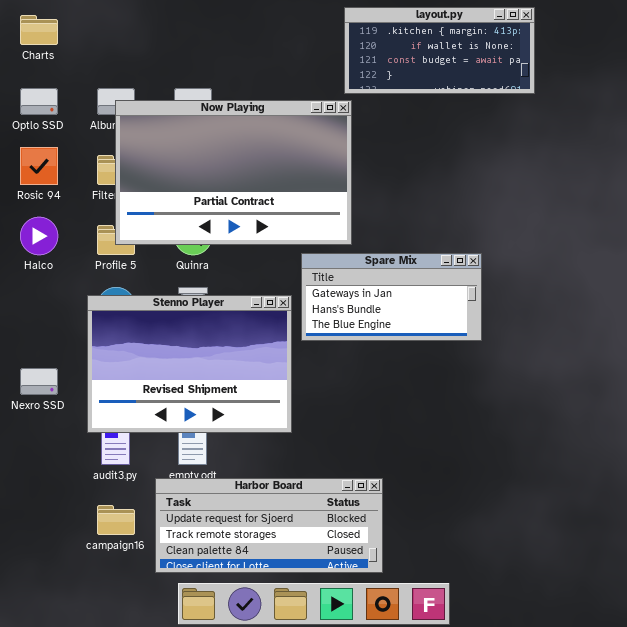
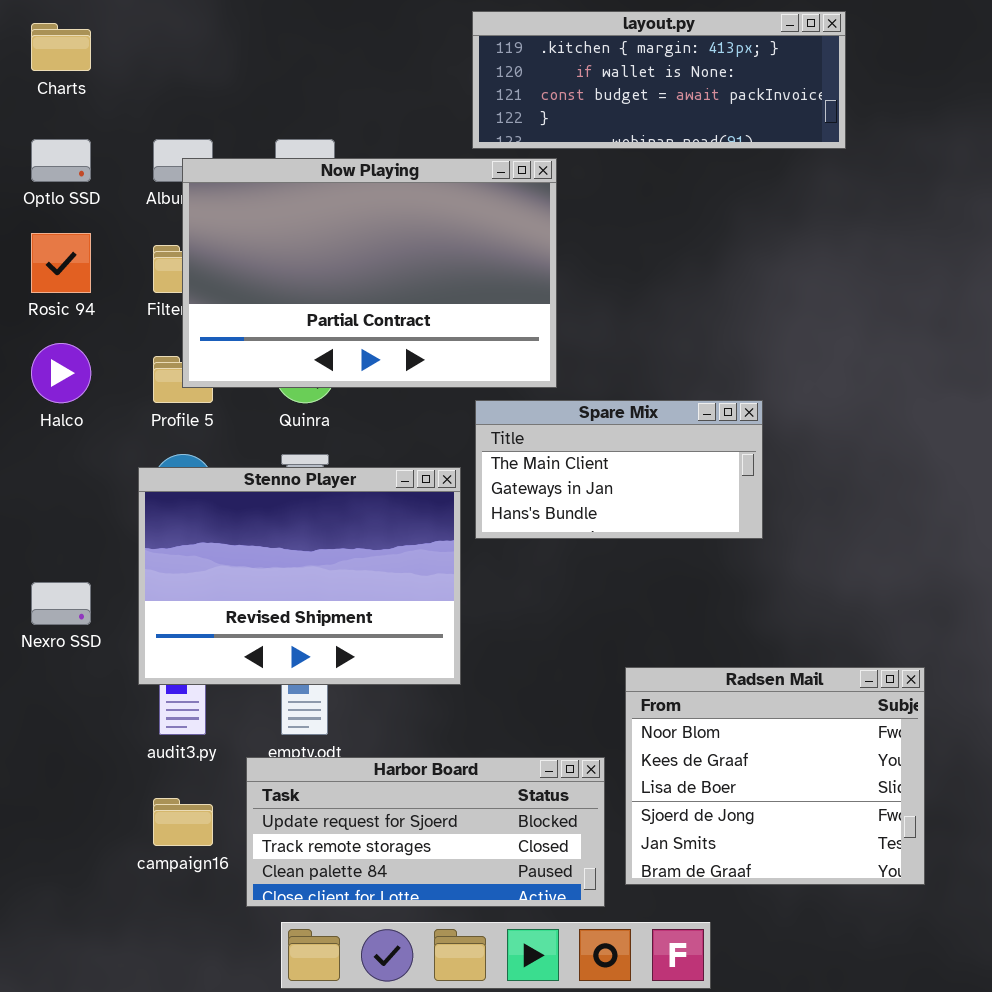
layout.py: [344,7,535,94] -> [472,11,846,149], resized
Spare Mix: [301,253,482,341] -> [475,400,763,539], scrolled up 1 row
Radsen Mail: none -> [625,667,925,885], opened

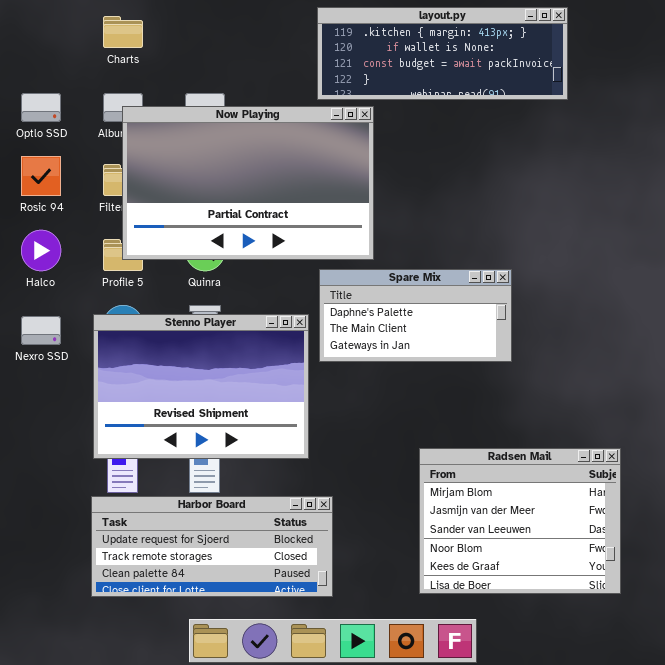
Charts: [31,23,91,71] -> [103,16,143,48], moved
Spare Mix: [475,400,763,539] -> [319,269,512,362], scrolled up 1 row
Nexro SSD: [31,582,91,625] -> [21,316,61,345], moved
Radsen Mail: [625,667,925,885] -> [419,448,621,594], scrolled up 3 rows
Harbor Board: [246,757,605,907] -> [91,496,333,597], moved

